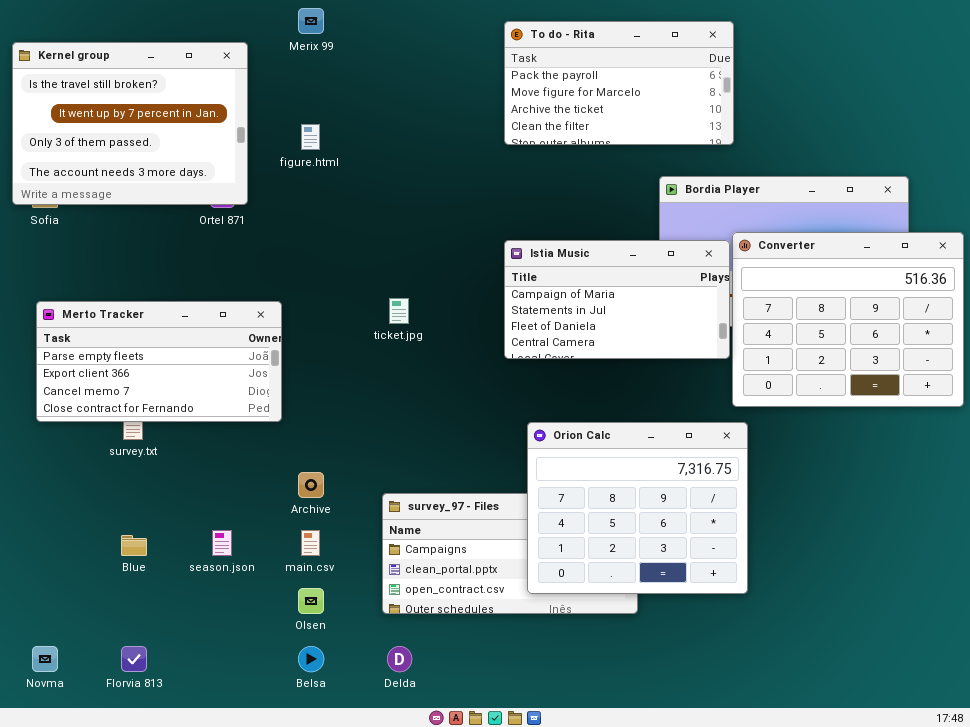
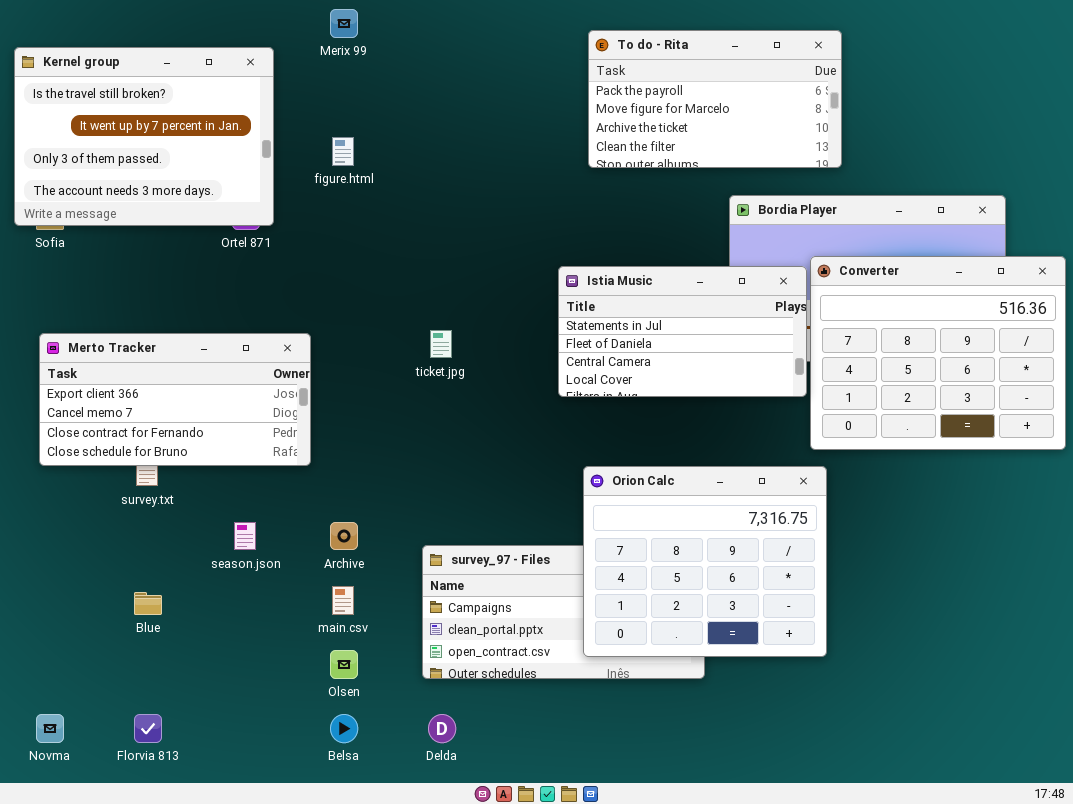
To do - Rita: [504,21,734,145] -> [588,30,842,168], moved
Istia Music: [504,240,730,359] -> [558,266,807,397], scrolled down 1 row
Merto Tracker: [36,301,282,422] -> [39,333,311,466], scrolled down 1 row
season.json: [212,530,232,556] -> [234,522,256,550], moved

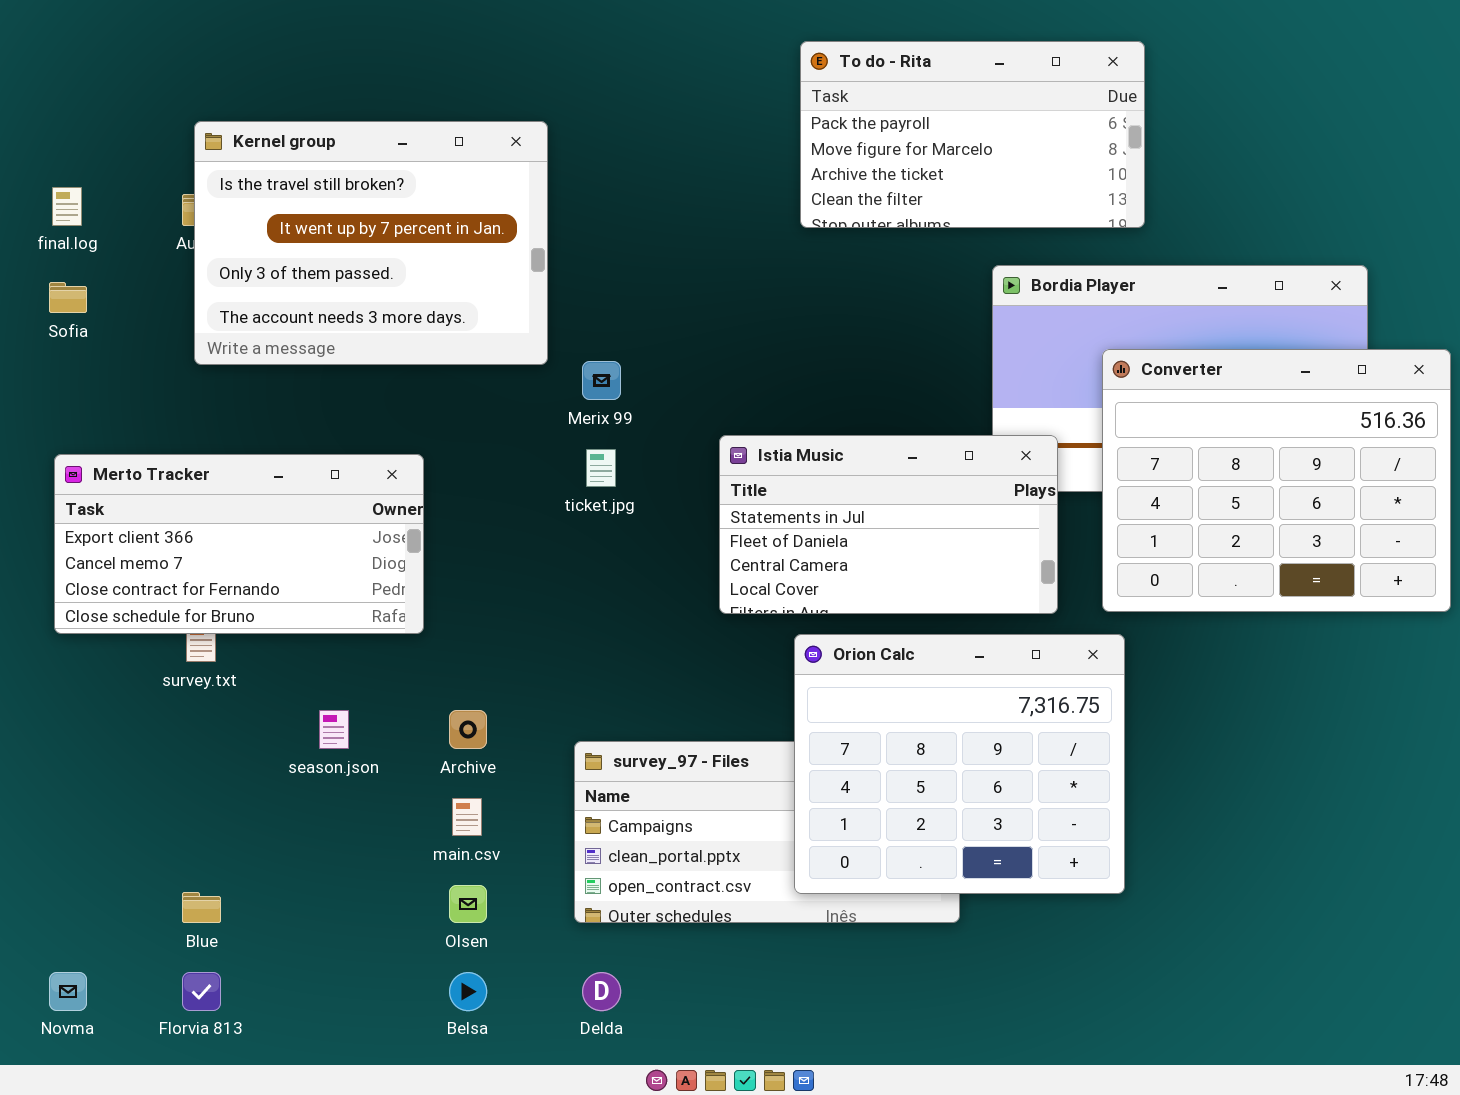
Merix 99: [330,9,358,38] -> [582,361,621,400], moved
Kernel group: [14,47,274,226] -> [194,121,548,365], moved
Istia Music: [558,266,807,397] -> [719,435,1058,614], moved
Blue: [134,592,162,615] -> [182,892,221,923], moved

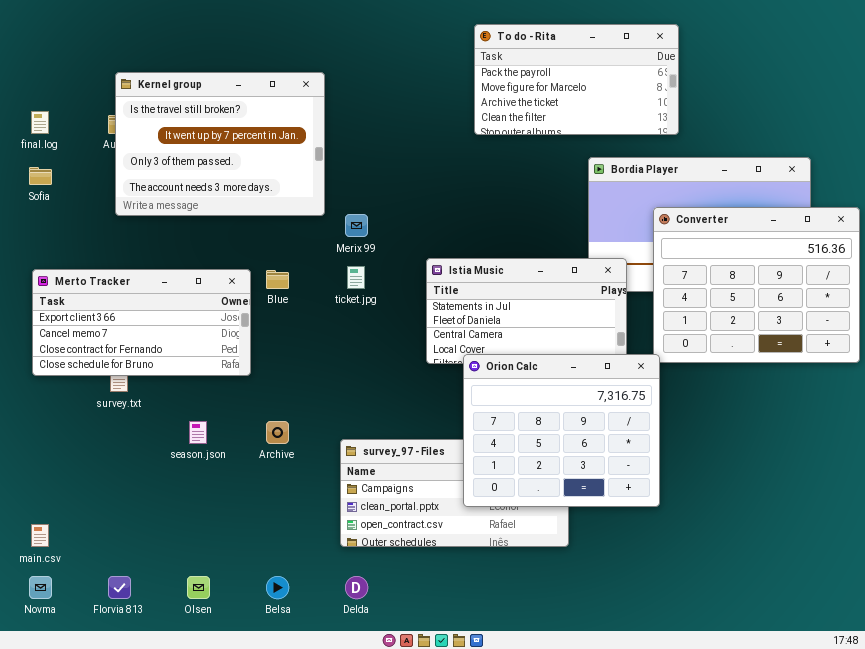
Orion Calc: [794,634,1125,894] -> [463,354,660,507], moved
main.csv: [452,798,482,836] -> [31,524,49,547], moved
Olsen: [449,885,487,923] -> [187,576,210,599], moved
Blue: [182,892,221,923] -> [266,270,289,289], moved

